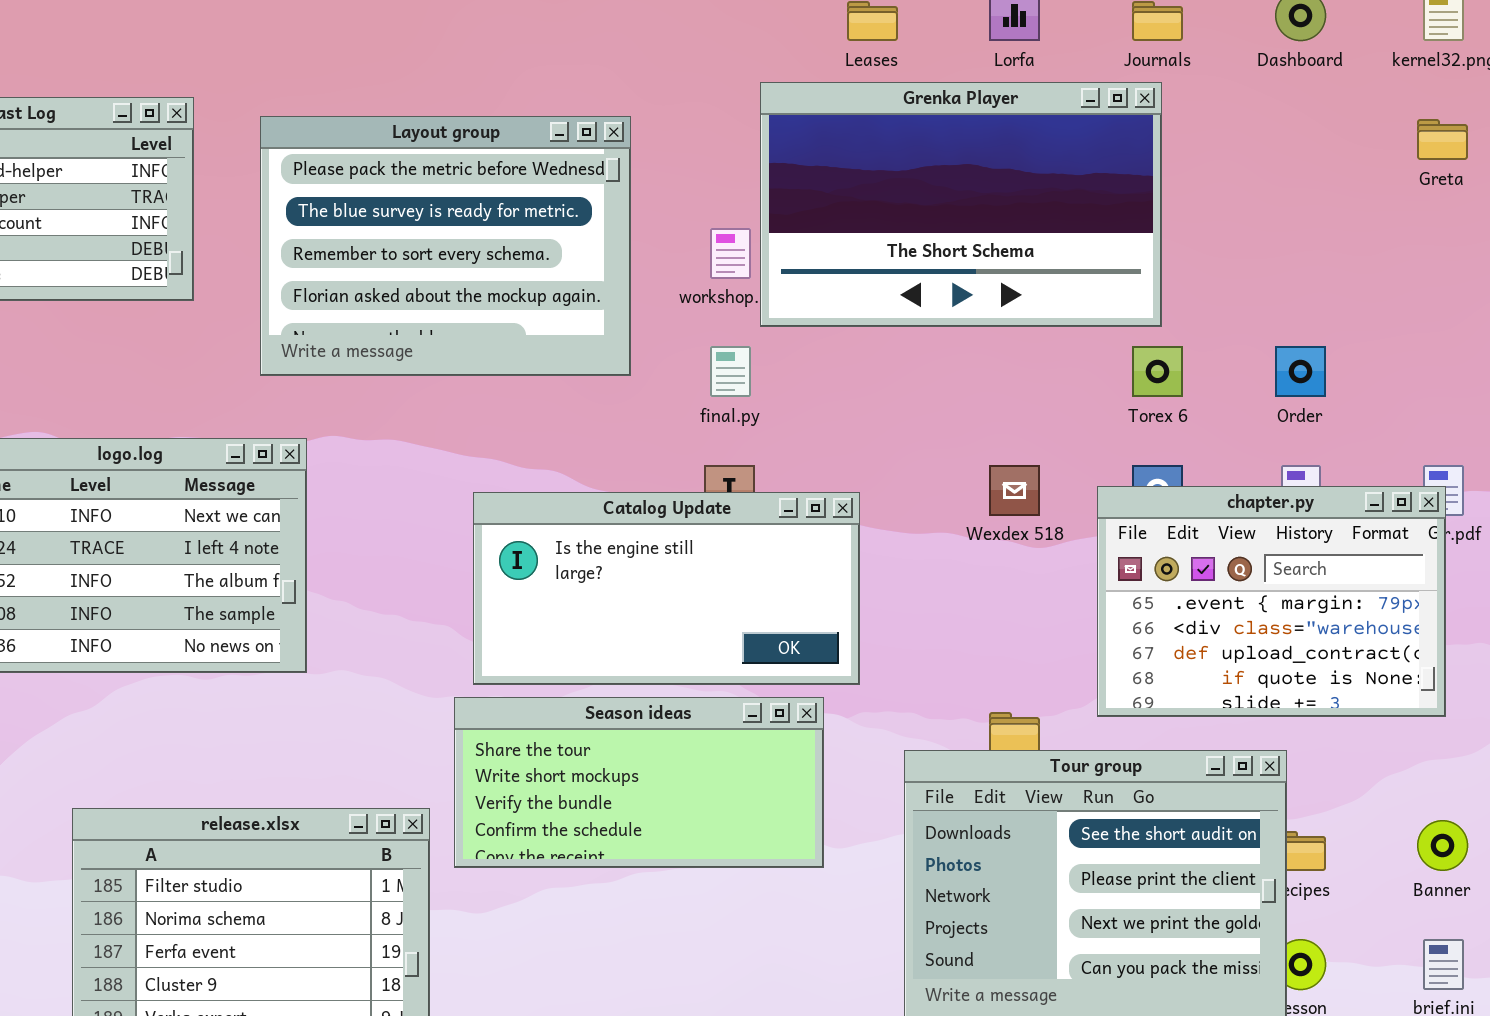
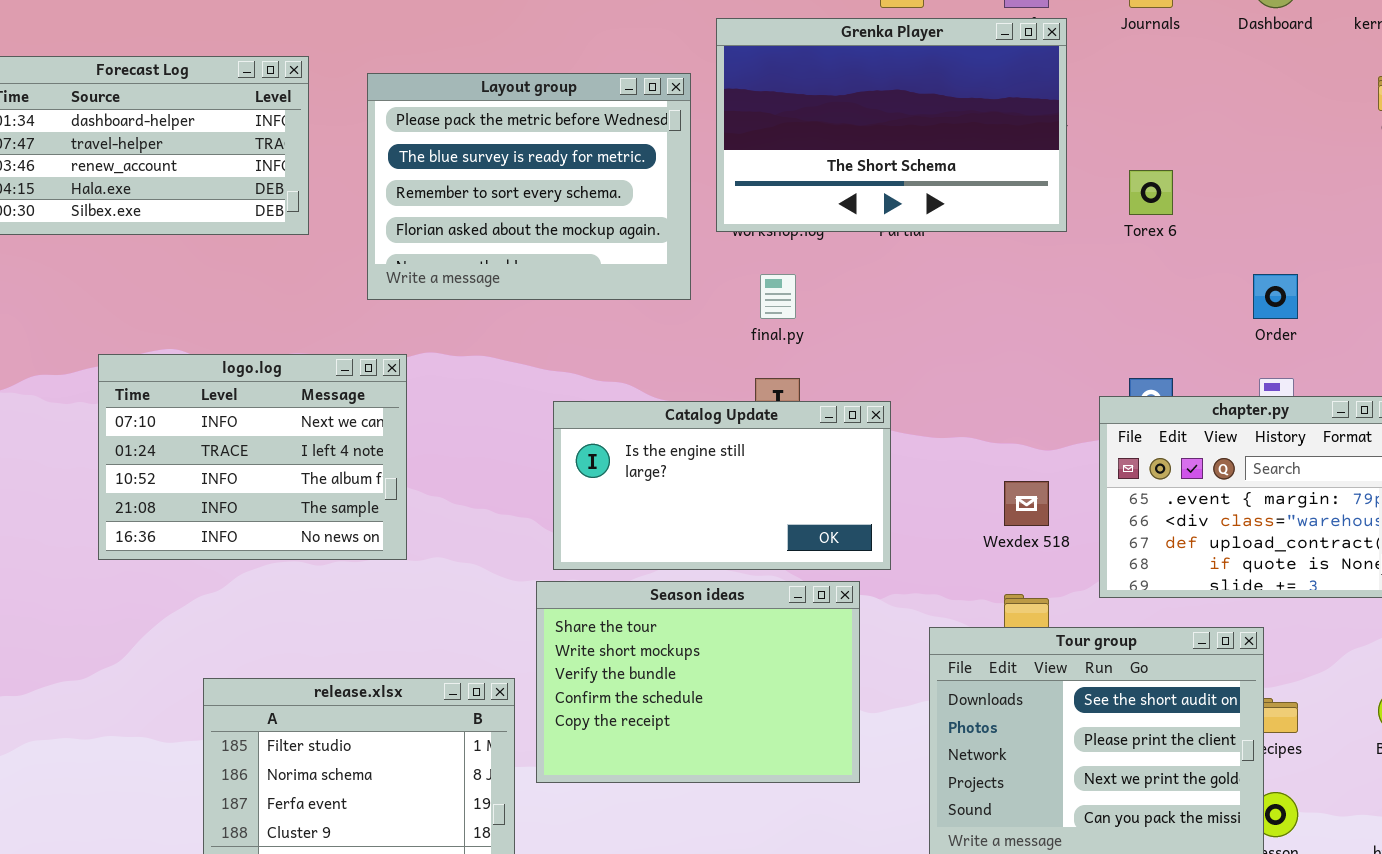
Grenka Player: [760,82,1162,327] -> [716,18,1067,232], moved
Torex 6: [1132,346,1183,397] -> [1129,170,1173,215], moved
Wexdex 518: [989,465,1040,516] -> [1004,481,1049,526], moved
Season ideas: [454,697,824,868] -> [536,581,860,783], resized

